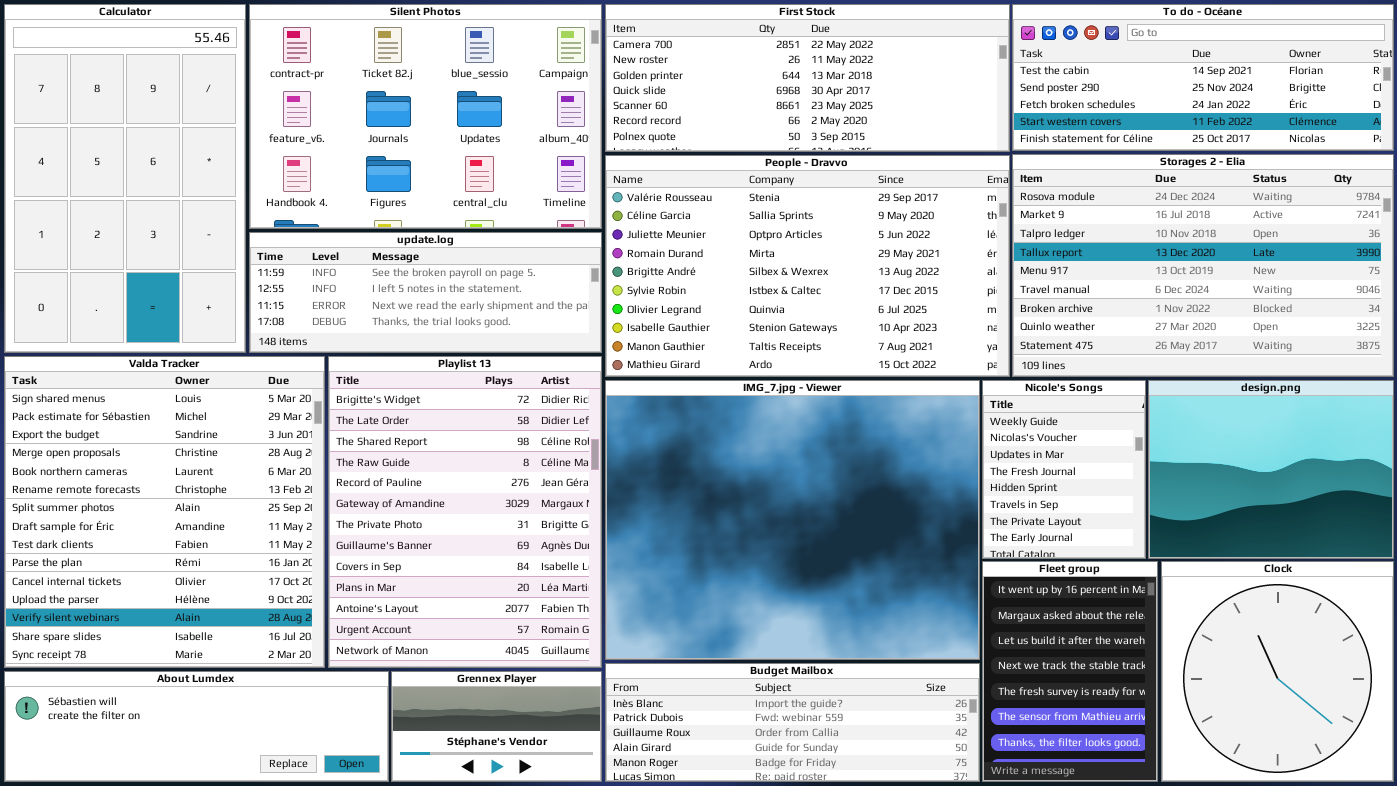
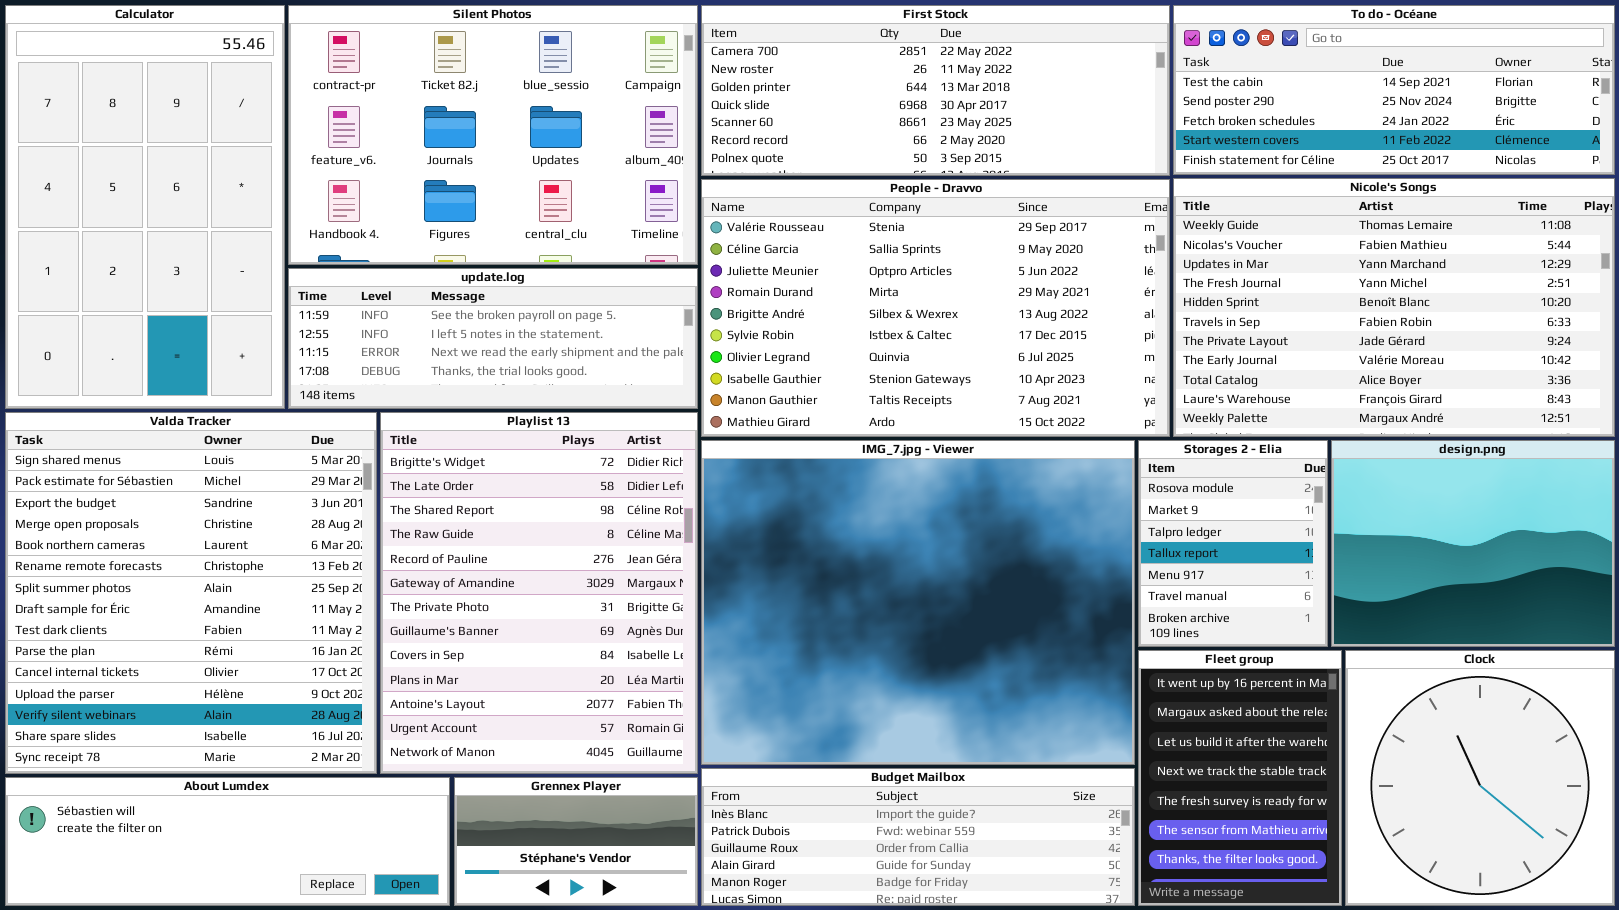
Storages 2 - Elia: [1012,154,1394,377] -> [1138,440,1328,647], moved, resized
Nicole's Songs: [982,380,1146,559] -> [1173,178,1615,437], moved, resized

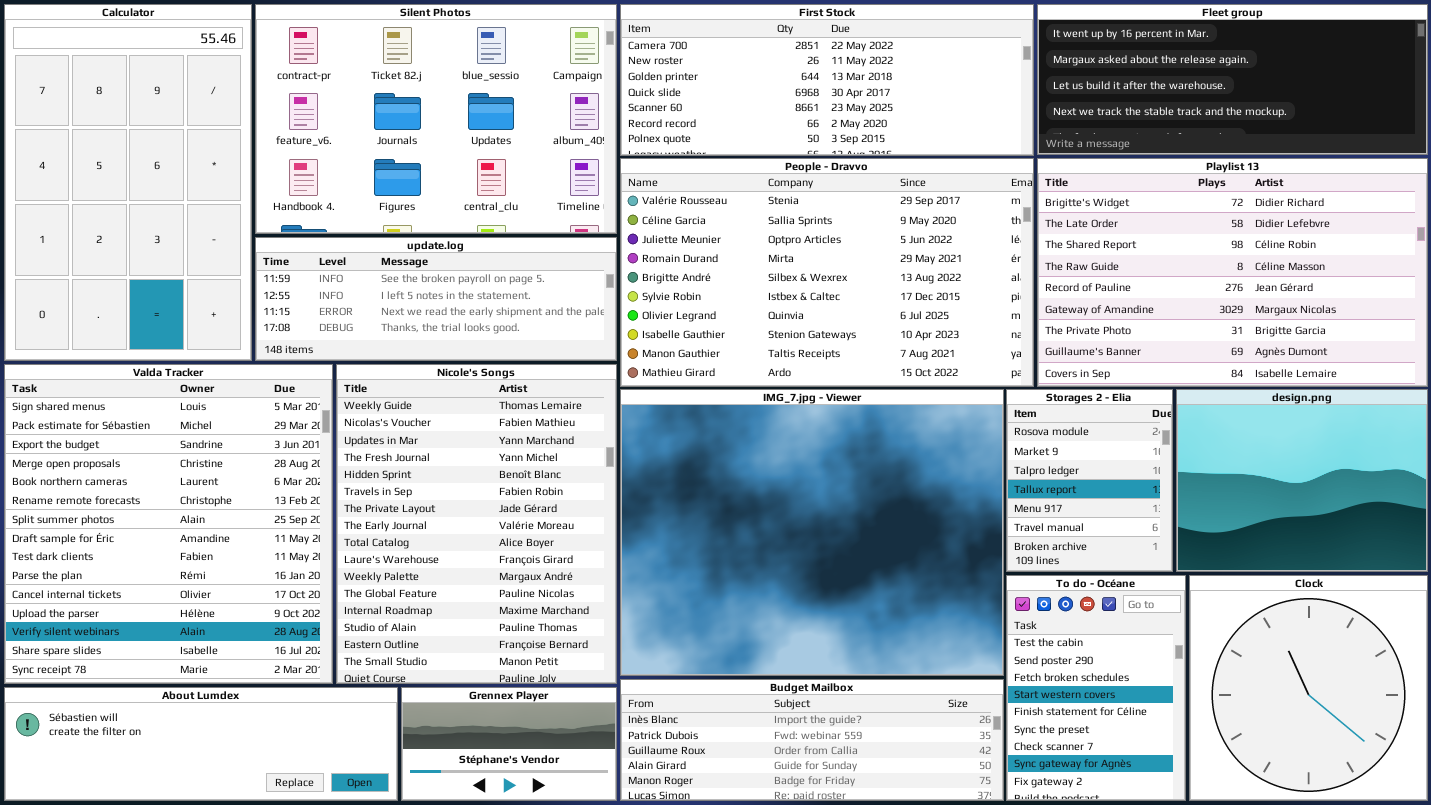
To do - Océane: [1173,5,1615,175] -> [1006,575,1186,801], moved, resized
Nicole's Songs: [1173,178,1615,437] -> [336,364,617,684], moved, resized
Playlist 13: [380,412,698,774] -> [1037,158,1428,387], moved, resized
Fleet group: [1138,650,1342,906] -> [1037,4,1428,155], moved, resized

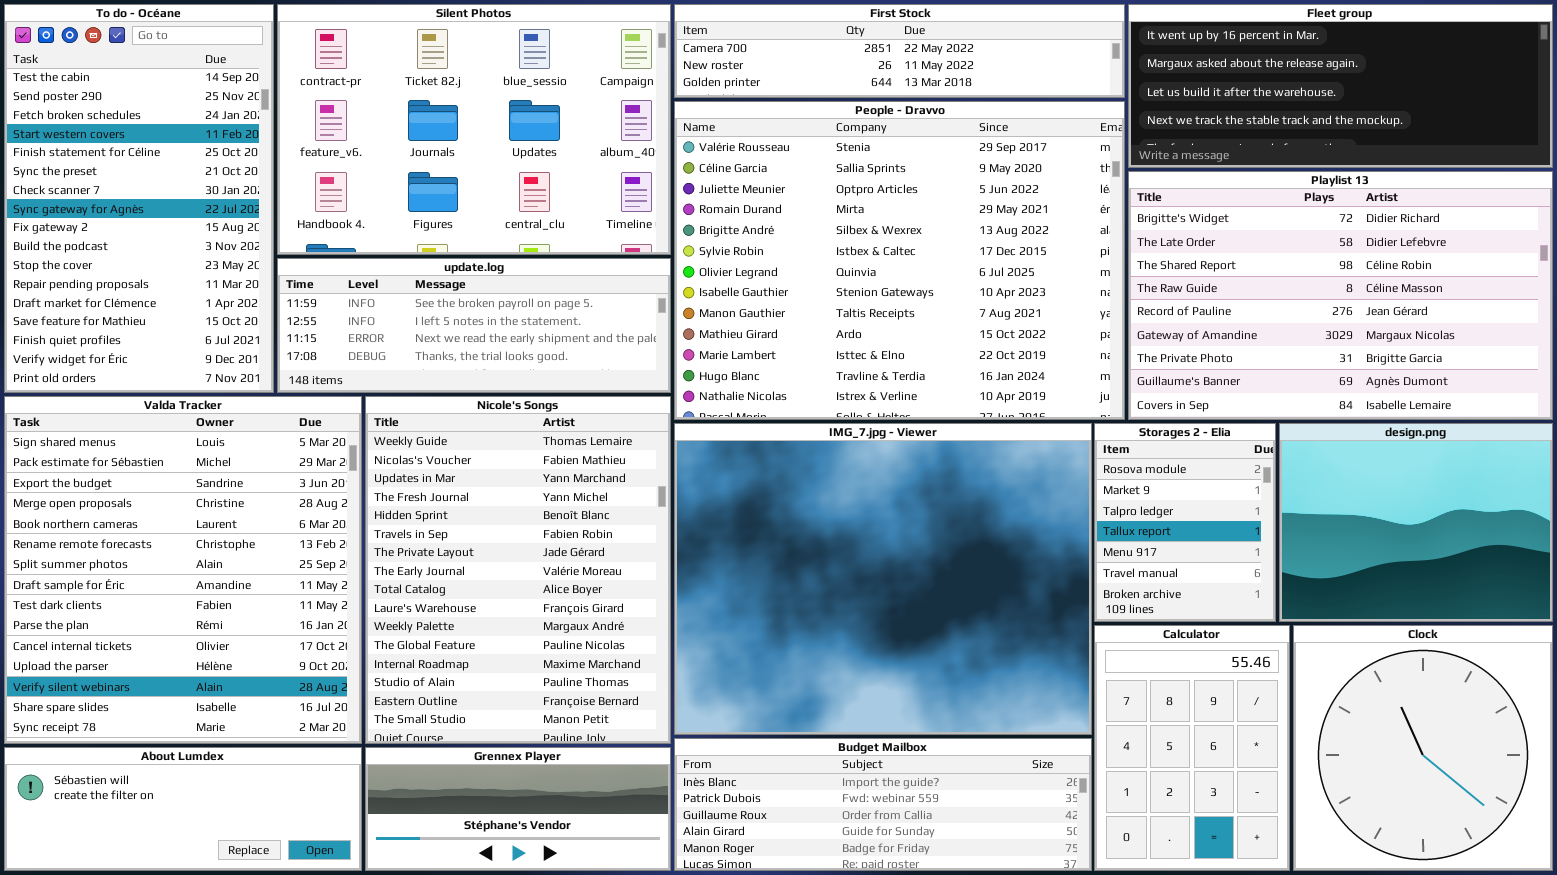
Calculator: [4,4,252,361] -> [1094,625,1290,871], moved, resized
First Stock: [620,4,1034,156] -> [674,4,1125,98], resized
People - Dravvo: [620,158,1034,387] -> [674,101,1125,420], resized
To do - Océane: [1006,575,1186,801] -> [4,4,274,393], moved, resized
About Lumdex: [4,687,398,801] -> [4,747,362,871], resized
Grennex Player: [401,687,617,801] -> [365,747,671,871], resized

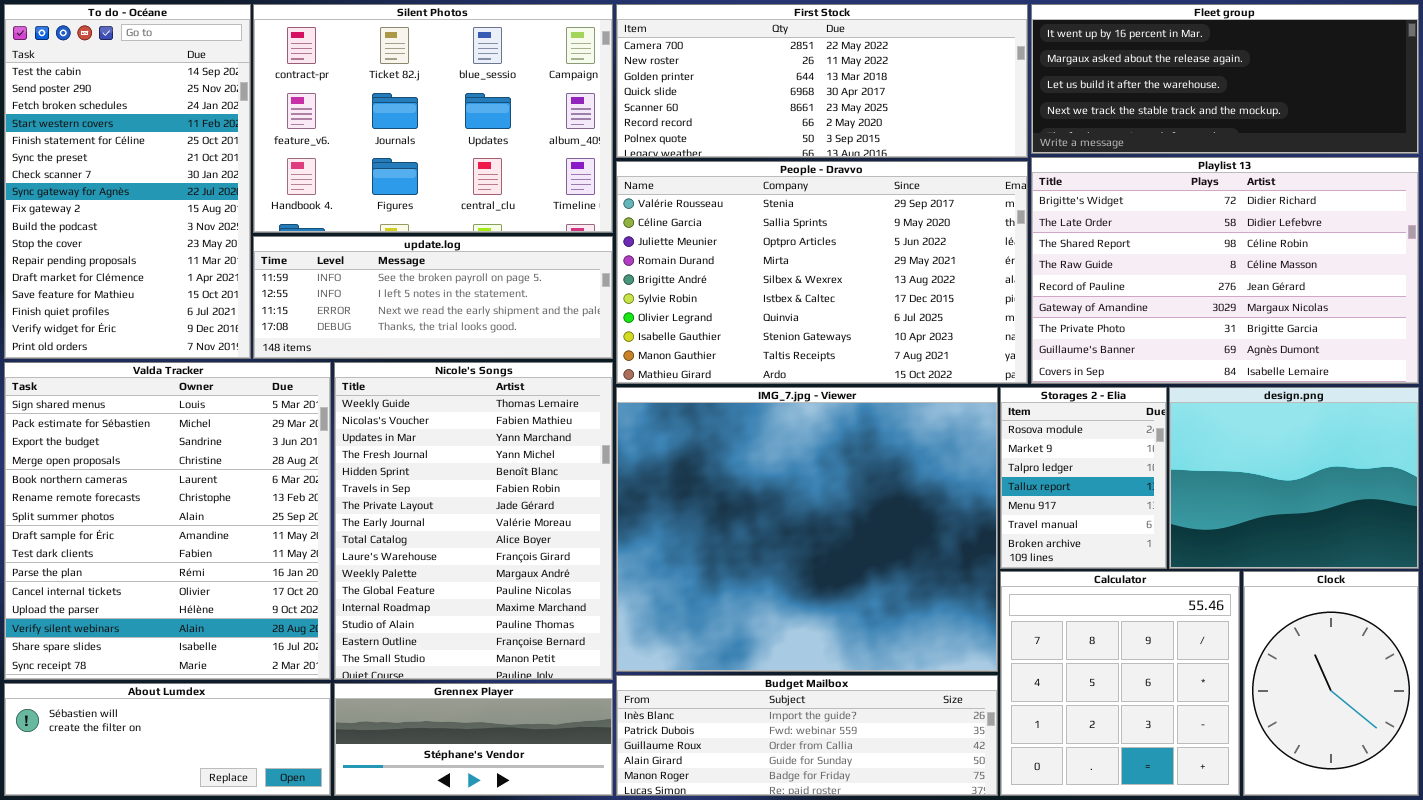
First Stock: [674,4,1125,98] -> [616,4,1028,158], resized
People - Dravvo: [674,101,1125,420] -> [616,161,1028,384], resized
Calculator: [1094,625,1290,871] -> [1000,571,1240,796], resized
Clock: [1293,625,1553,871] -> [1243,571,1419,796], resized

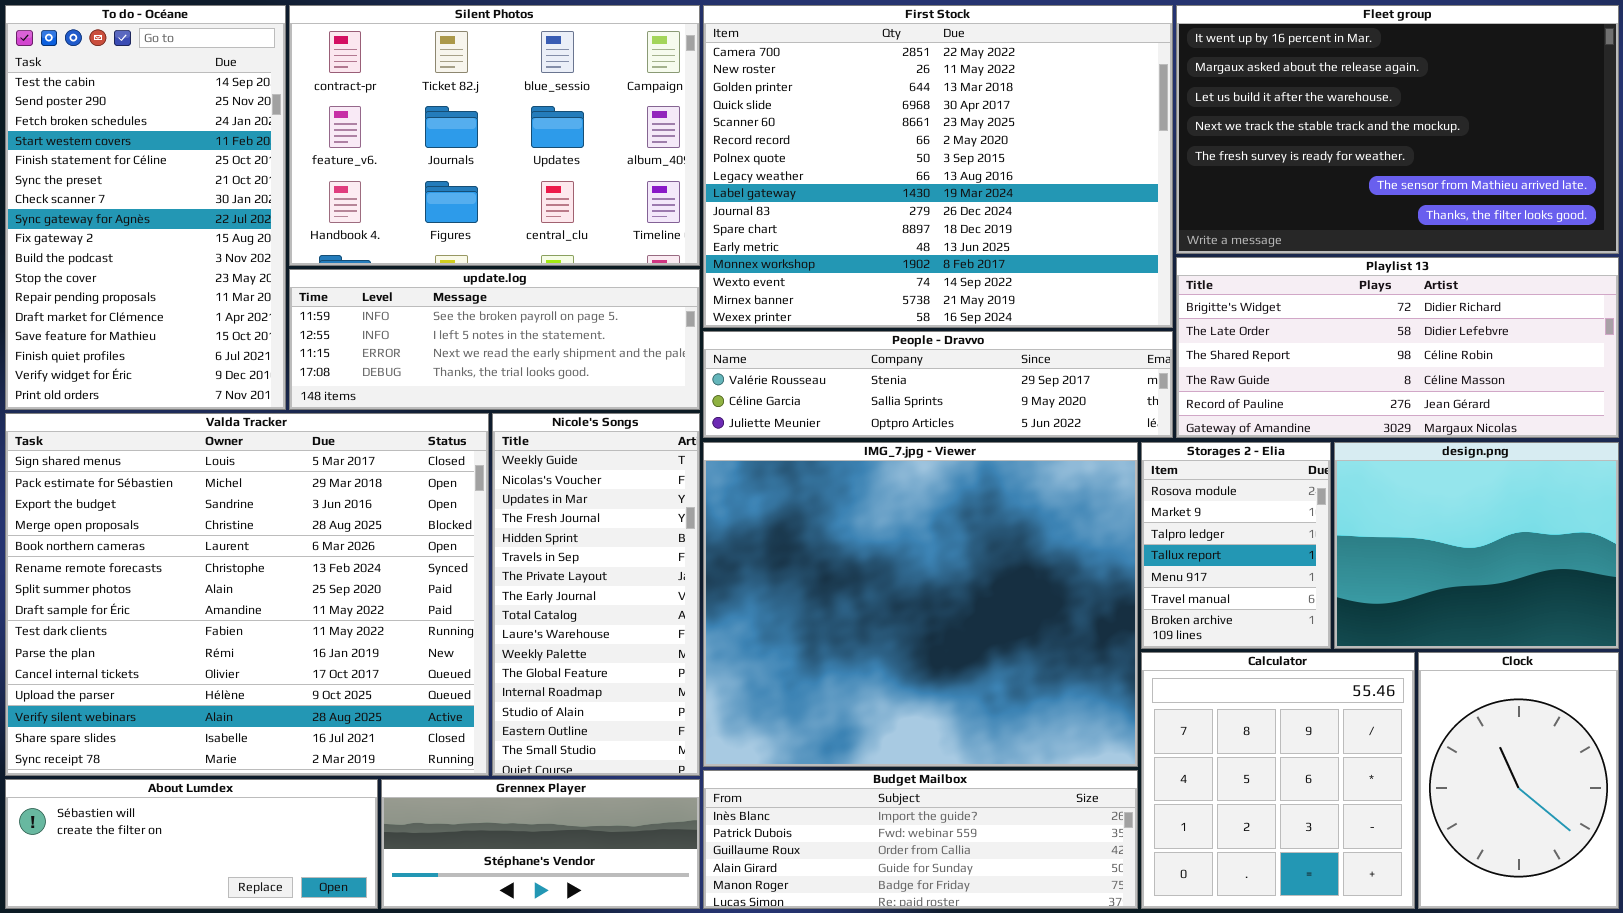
First Stock: [616,4,1028,158] -> [703,5,1173,328], resized
Fleet group: [1031,4,1419,154] -> [1176,5,1619,254], resized
Playlist 13: [1031,157,1419,384] -> [1176,257,1619,438], resized
People - Dravvo: [616,161,1028,384] -> [703,331,1173,438], resized
Valda Tracker: [4,362,331,680] -> [5,413,489,776], resized
Nicole's Songs: [334,362,613,680] -> [492,413,700,776], resized

